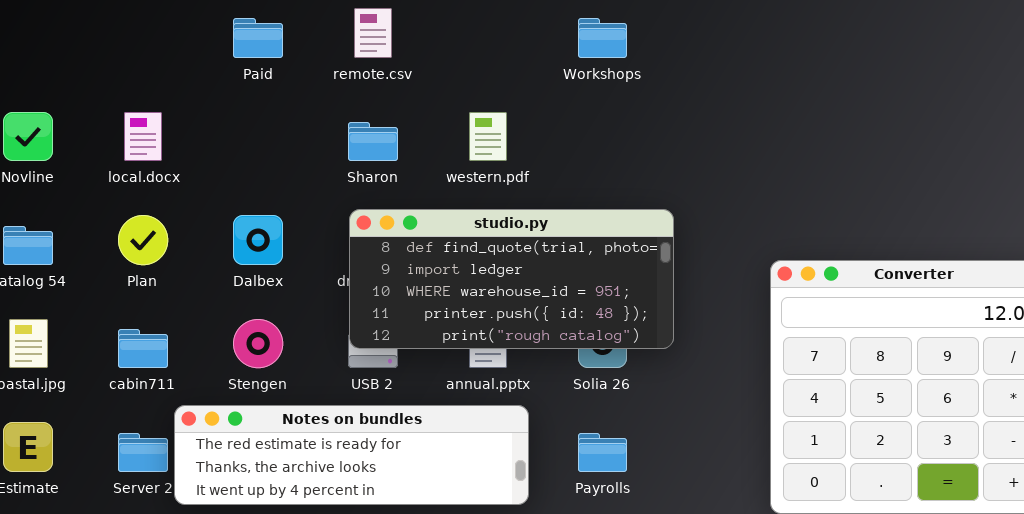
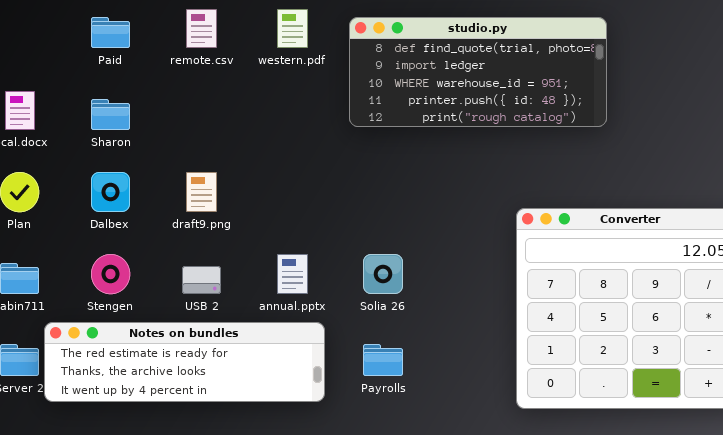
western.pdf: [469,112,507,161] -> [277,9,308,48], moved
Sharon: [348,122,398,161] -> [91,99,130,130], moved
studio.py: [349,209,674,349] -> [349,17,607,127], moved

